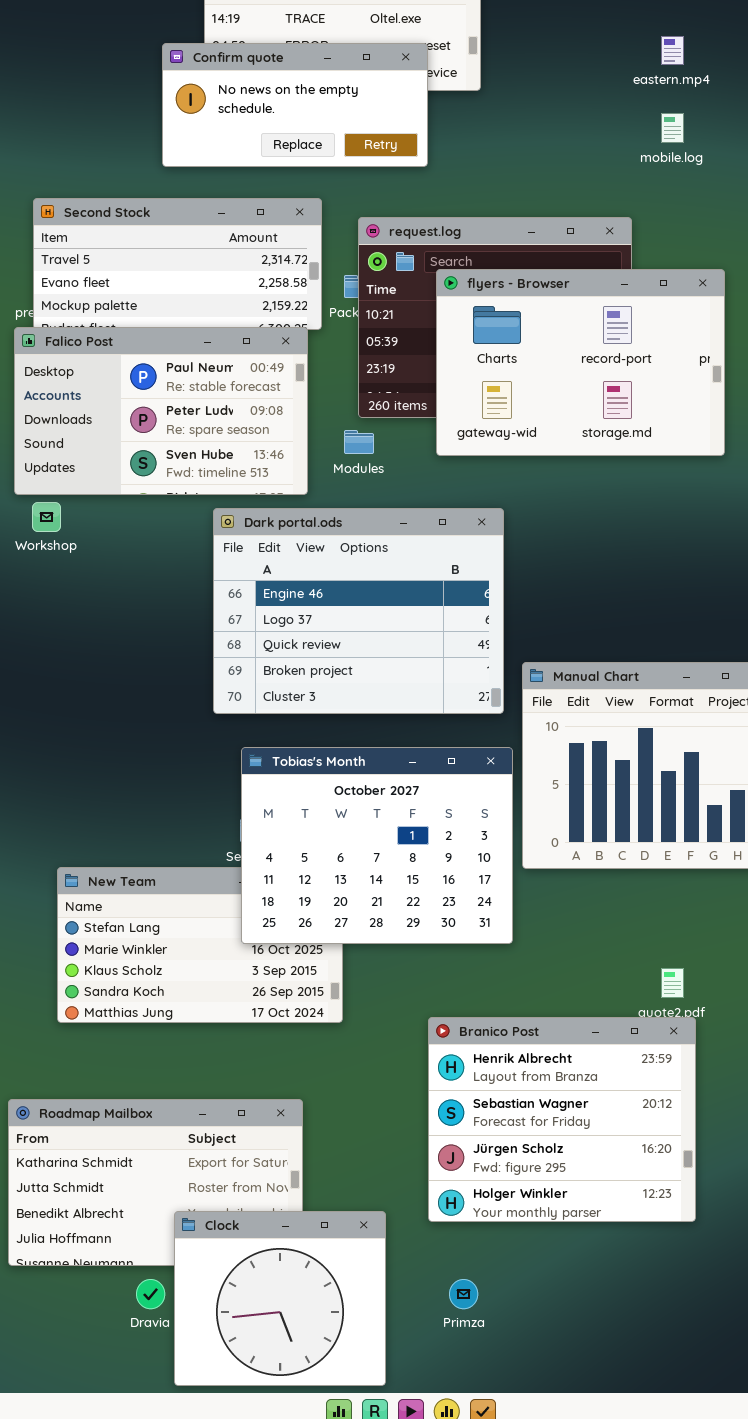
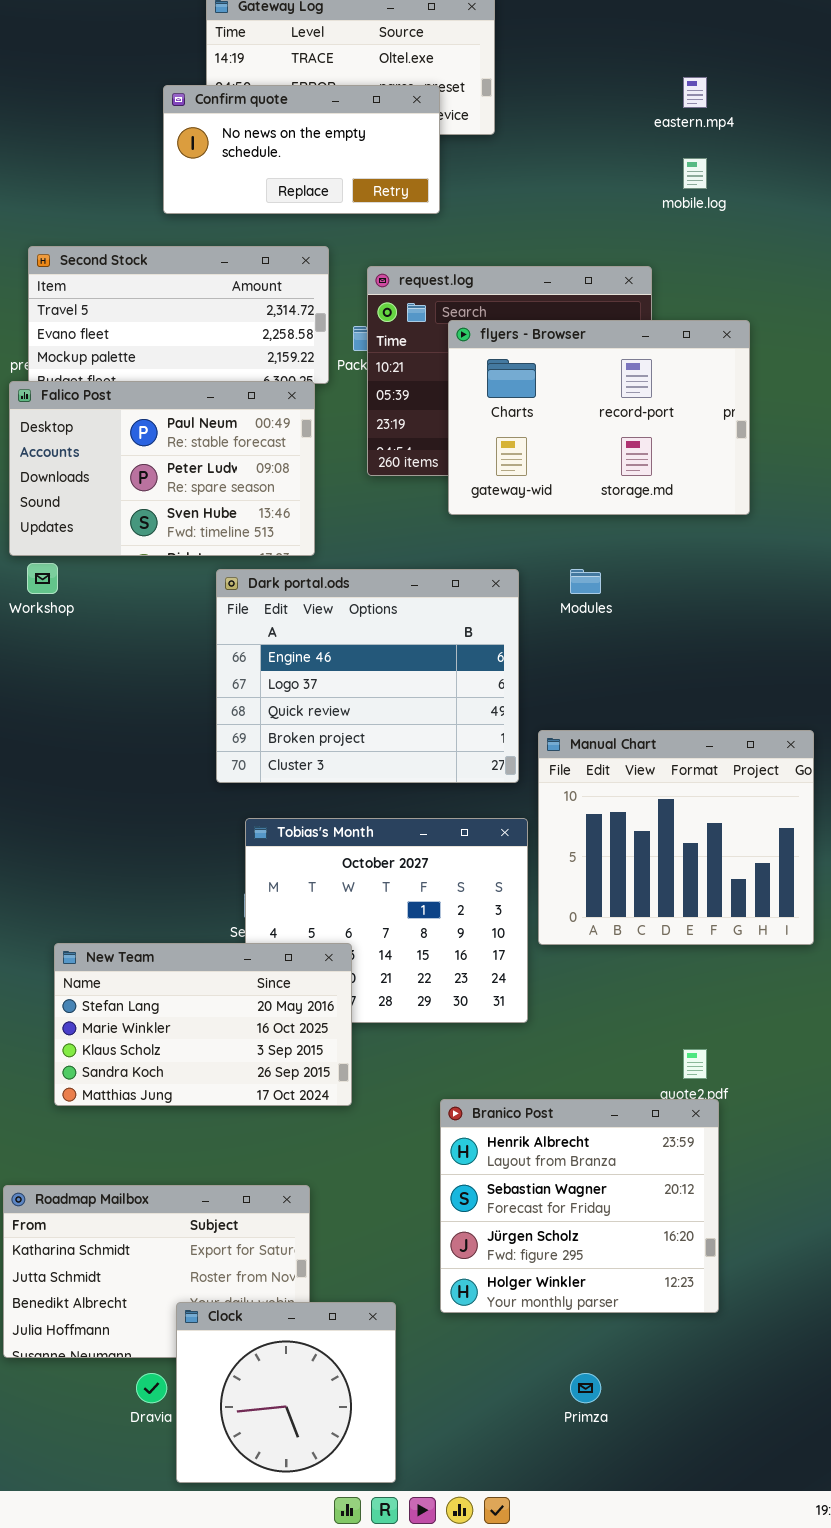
Modules: [344,430,374,454] -> [570,569,601,594], moved
New Team: [57,867,343,1023] -> [54,943,352,1106], raised
Primza: [449,1279,478,1309] -> [570,1373,601,1403], moved

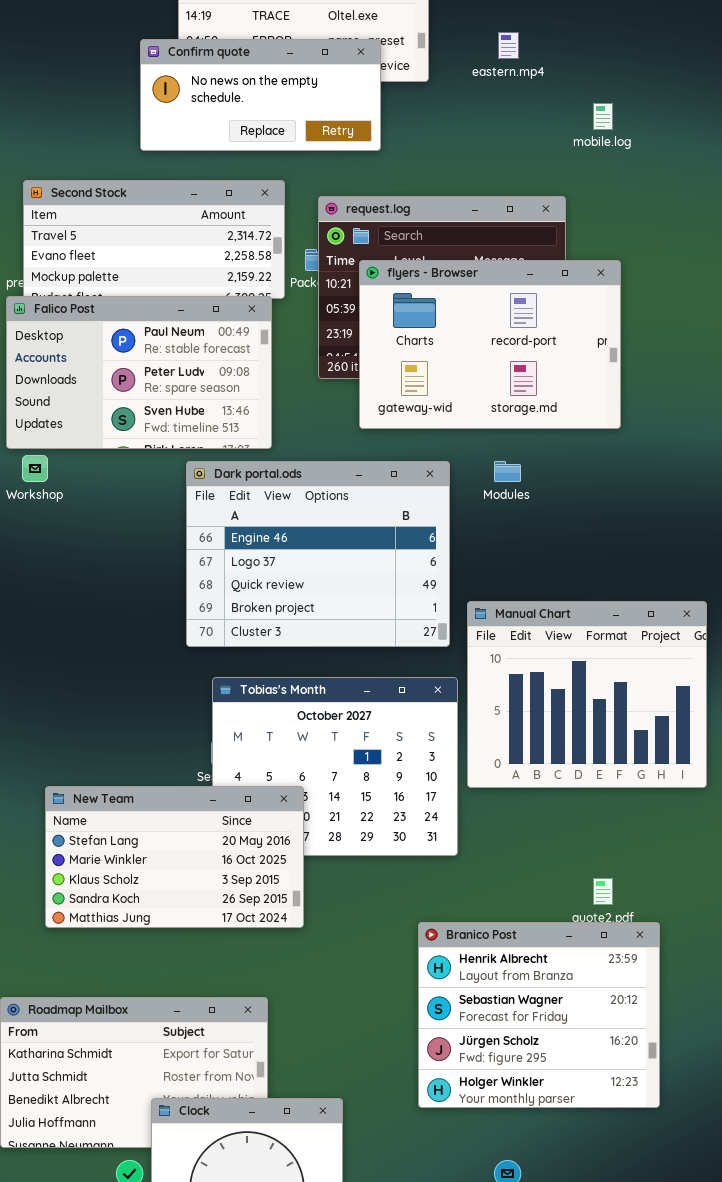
eastern.mp4: [683,77,707,108] -> [498,32,519,59], moved
flyers - Browser: [448,320,750,515] -> [359,260,621,429], moved
Branico Post: [440,1099,719,1313] -> [418,922,660,1108], moved

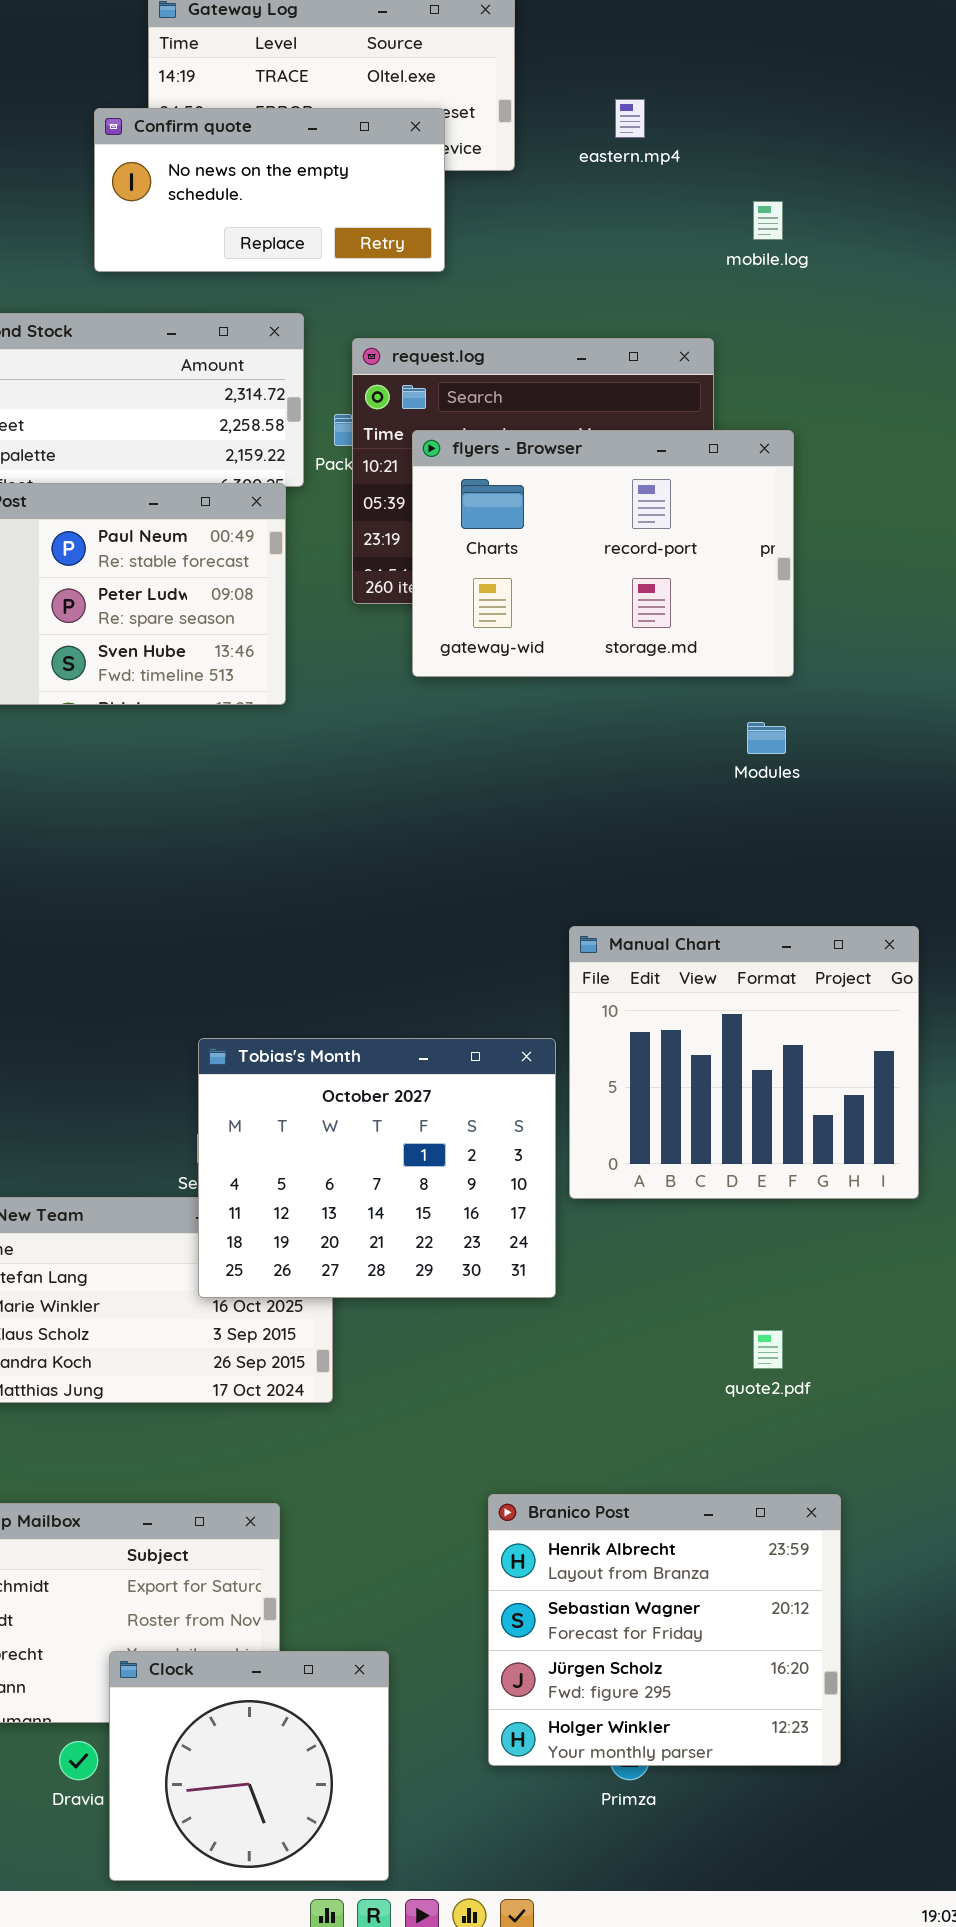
Dark portal.ods: [186,461,450,647] -> none, closed
Modules: [494,461,521,482] -> [747,722,786,754], moved
Tobias's Month: [212,677,458,856] -> [198,1038,556,1298], raised
Branico Post: [418,922,660,1108] -> [488,1494,841,1766], moved

